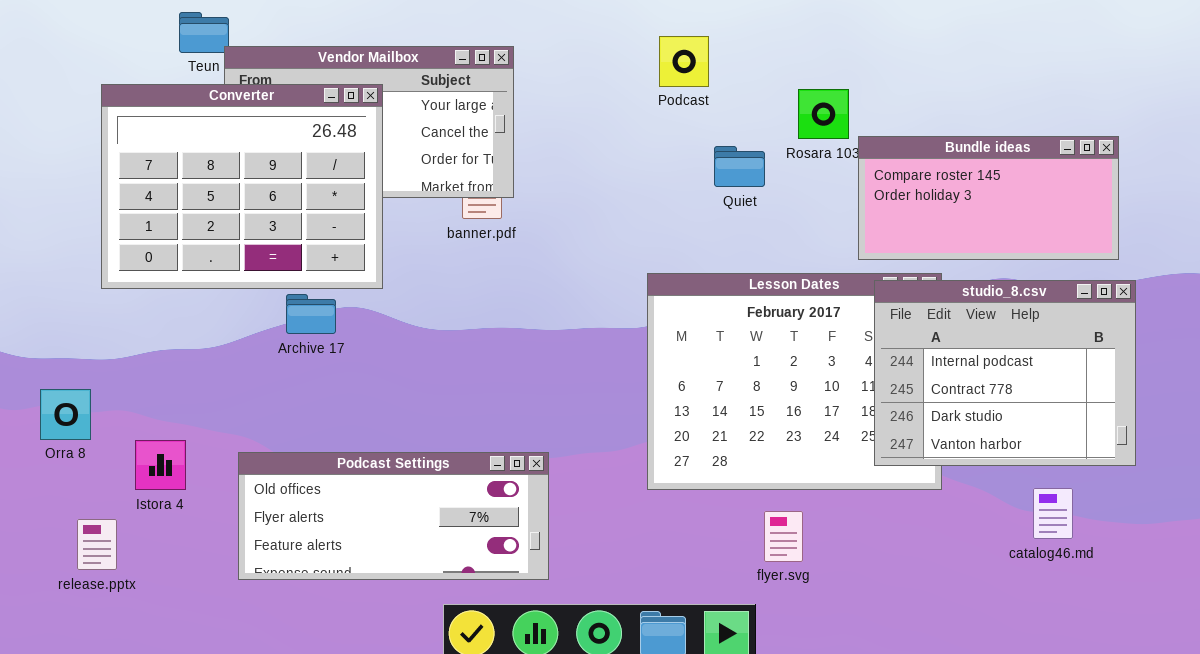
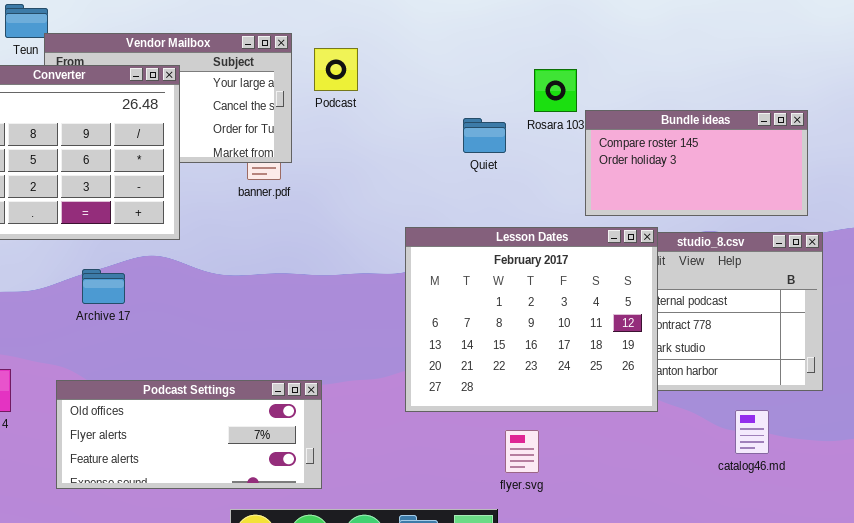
Podcast: [659,36,709,87] -> [314,48,358,91], moved
Lesson Dates: [647,273,942,490] -> [405,227,658,412], raised
Archive 17: [286,294,336,334] -> [82,269,125,304], moved

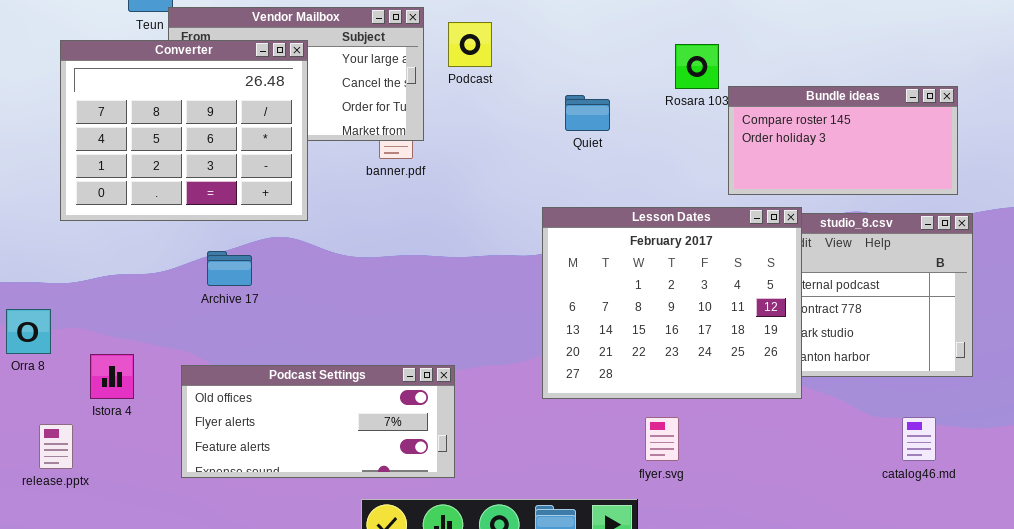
Quiet: [463,118,506,153] -> [565,95,610,131], moved
catalog46.md: [735,410,769,454] -> [902,417,936,461], moved

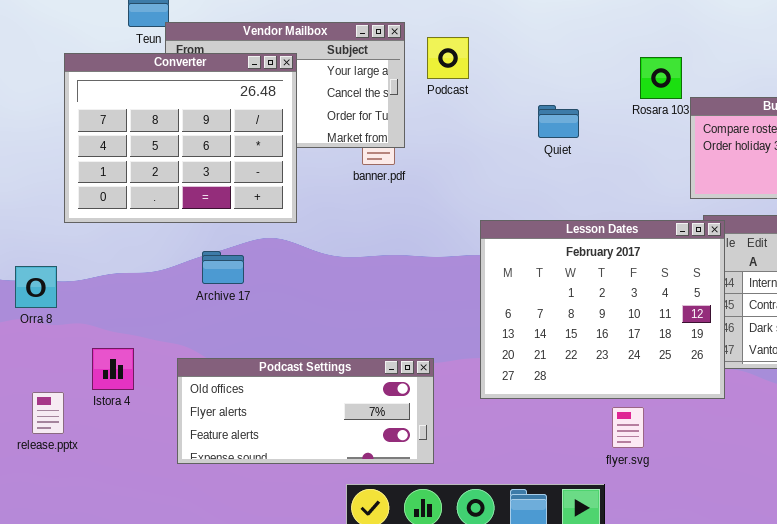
Lesson Dates: [542,207,802,399] -> [480,220,725,399], moved
Orra 8: [6,309,51,354] -> [15,266,57,308], moved
release.pptx: [39,424,73,469] -> [32,392,64,434], moved

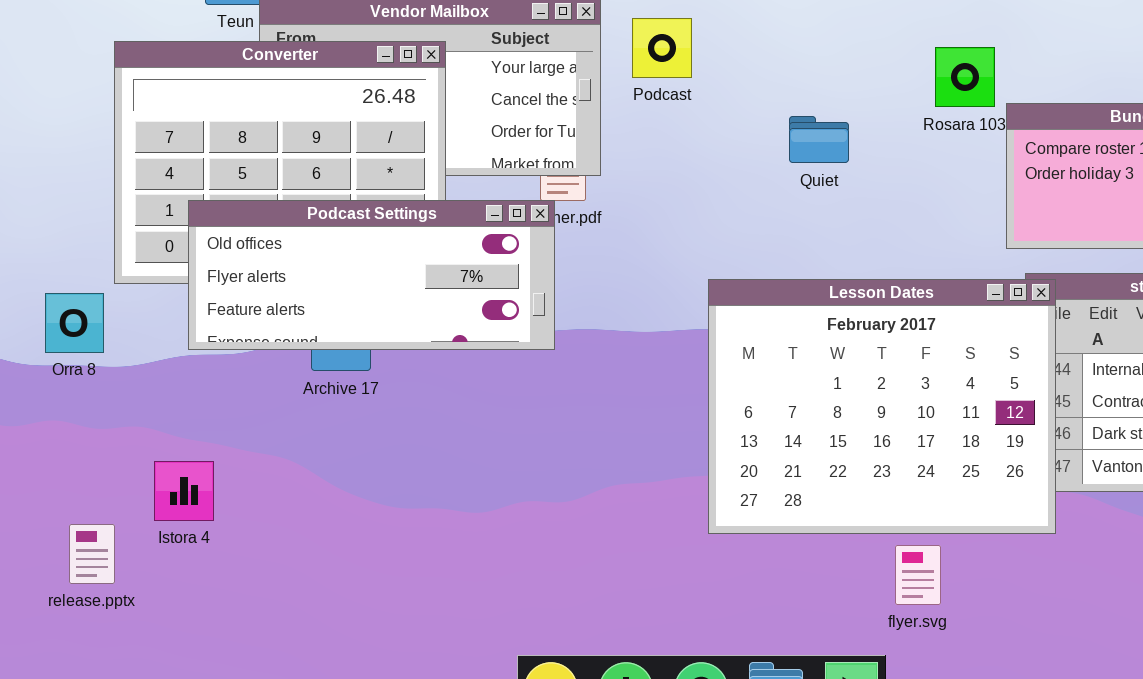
Orra 8: [15,266,57,308] -> [45,293,104,353], moved
Podcast Settings: [177,358,434,464] -> [188,200,555,350], moved

